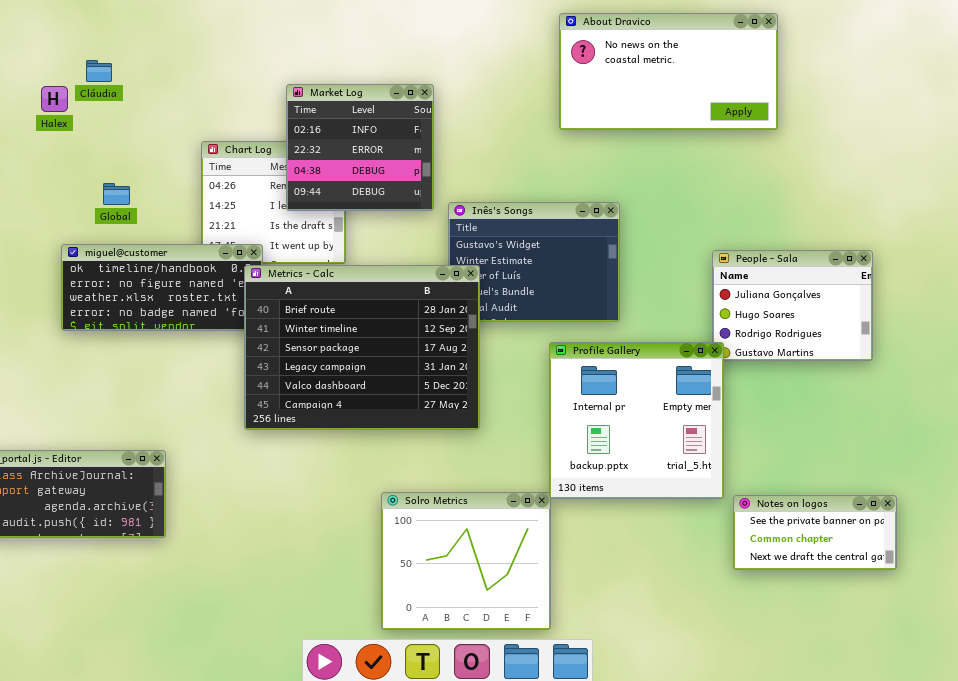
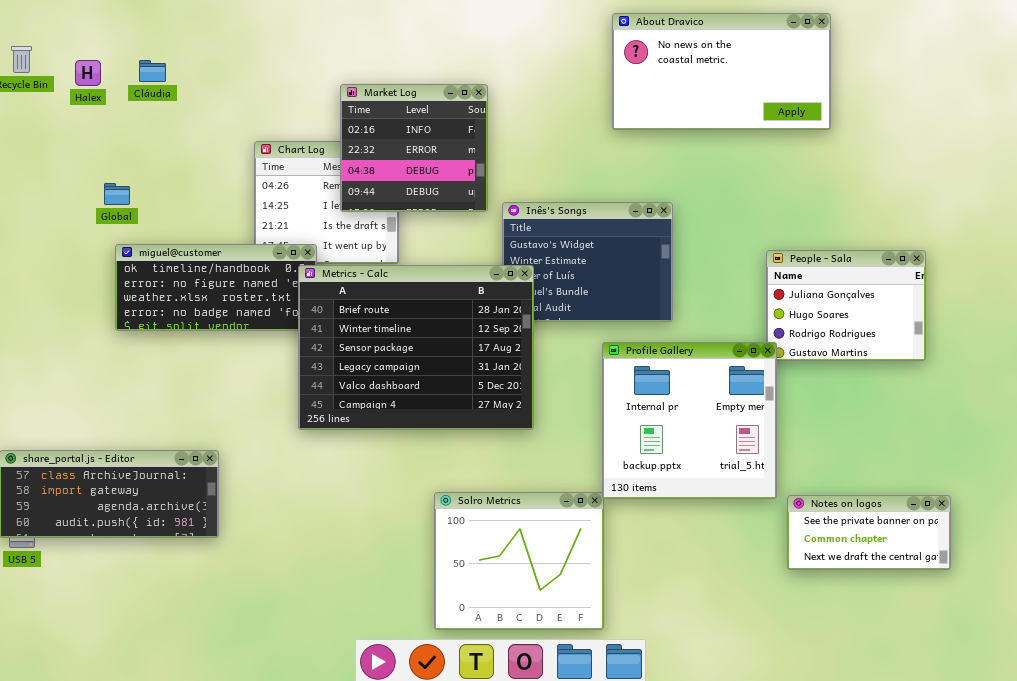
Halex: [41,86,68,112] -> [75,60,101,86], moved
Global: [103,183,130,205] -> [104,183,130,205], moved

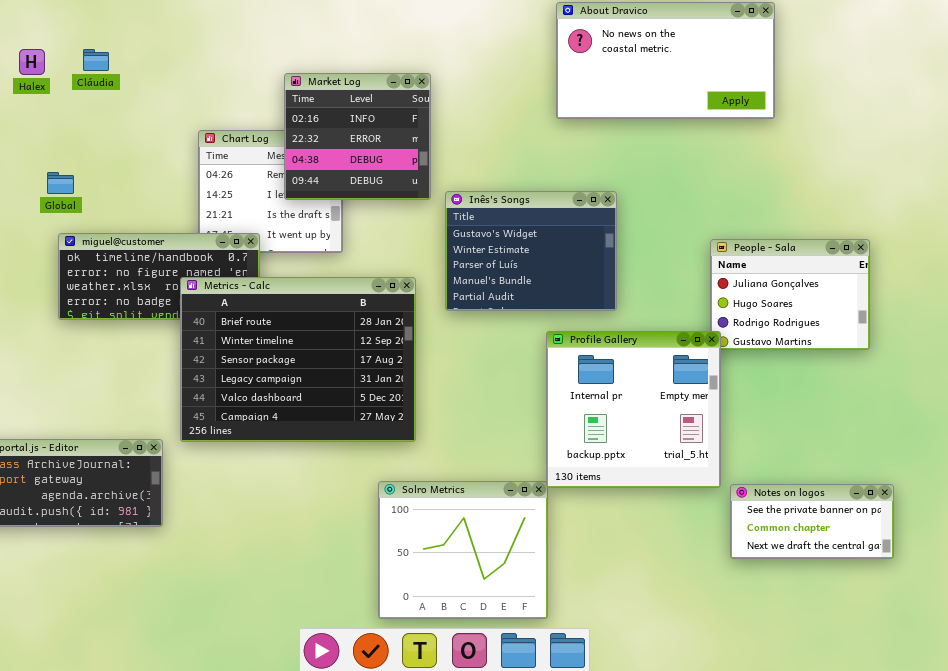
Metrics - Calc: [298,265,534,430] -> [180,277,416,442], moved

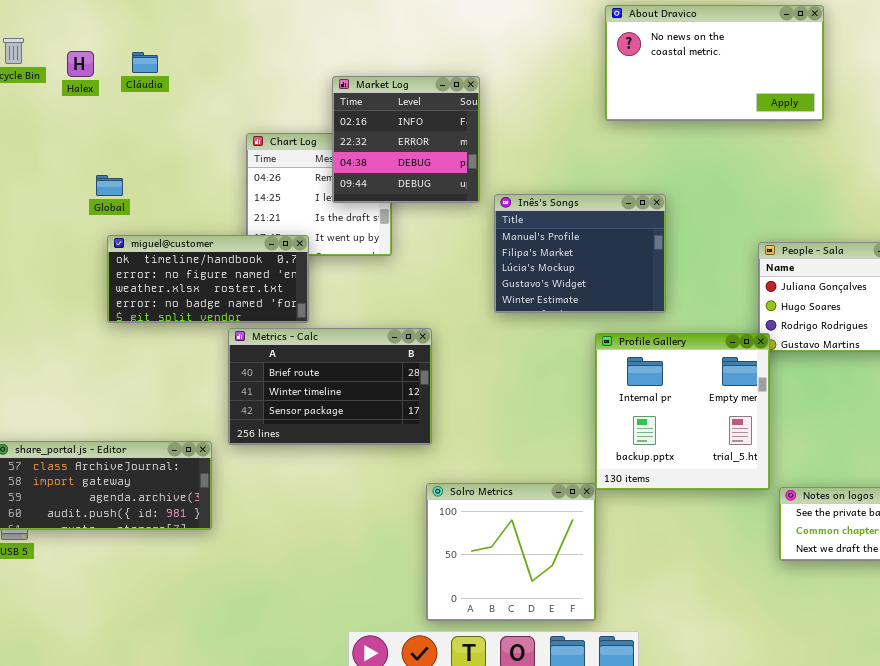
Inês's Songs: [445,191,617,311] -> [494,194,666,313], scrolled up 3 rows
Metrics - Calc: [180,277,416,442] -> [228,328,432,445], resized

